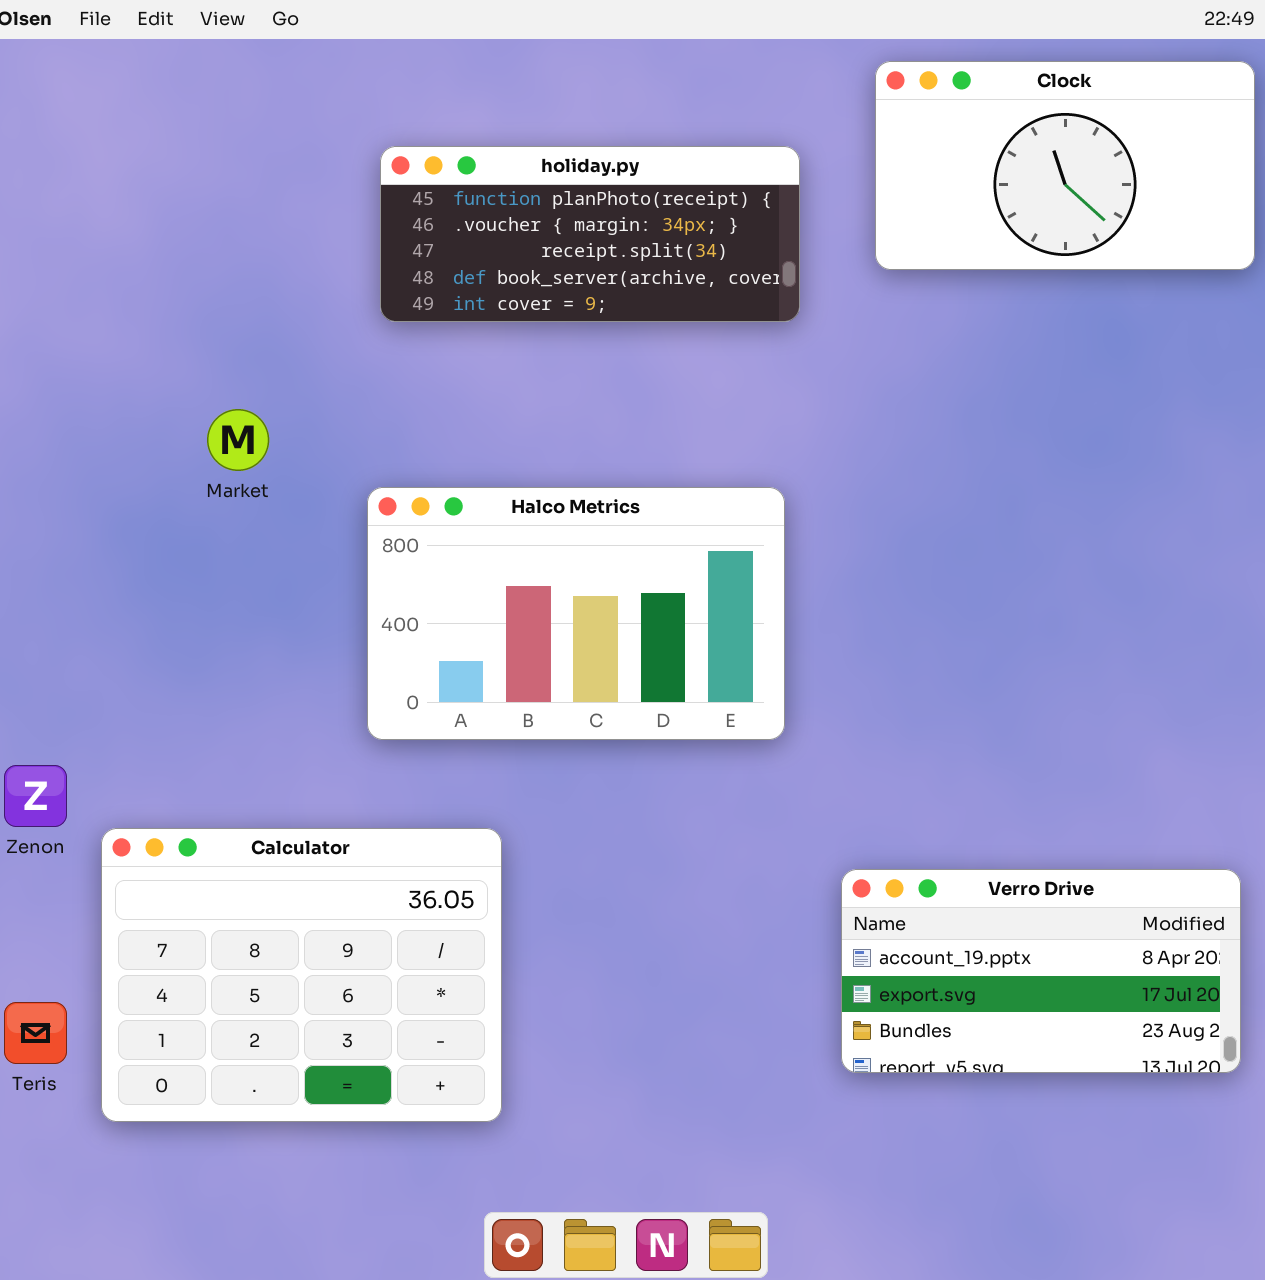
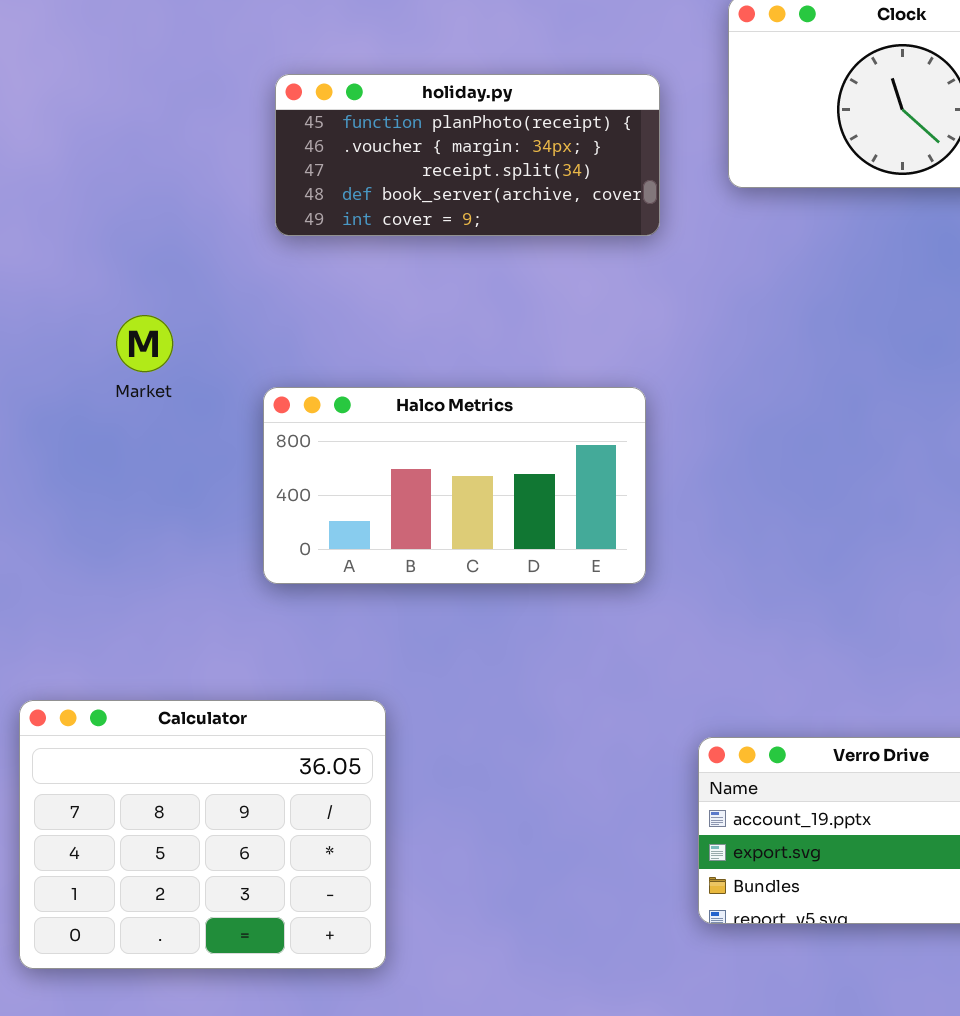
Halco Metrics: [367,487,785,740] -> [263,387,646,584], resized

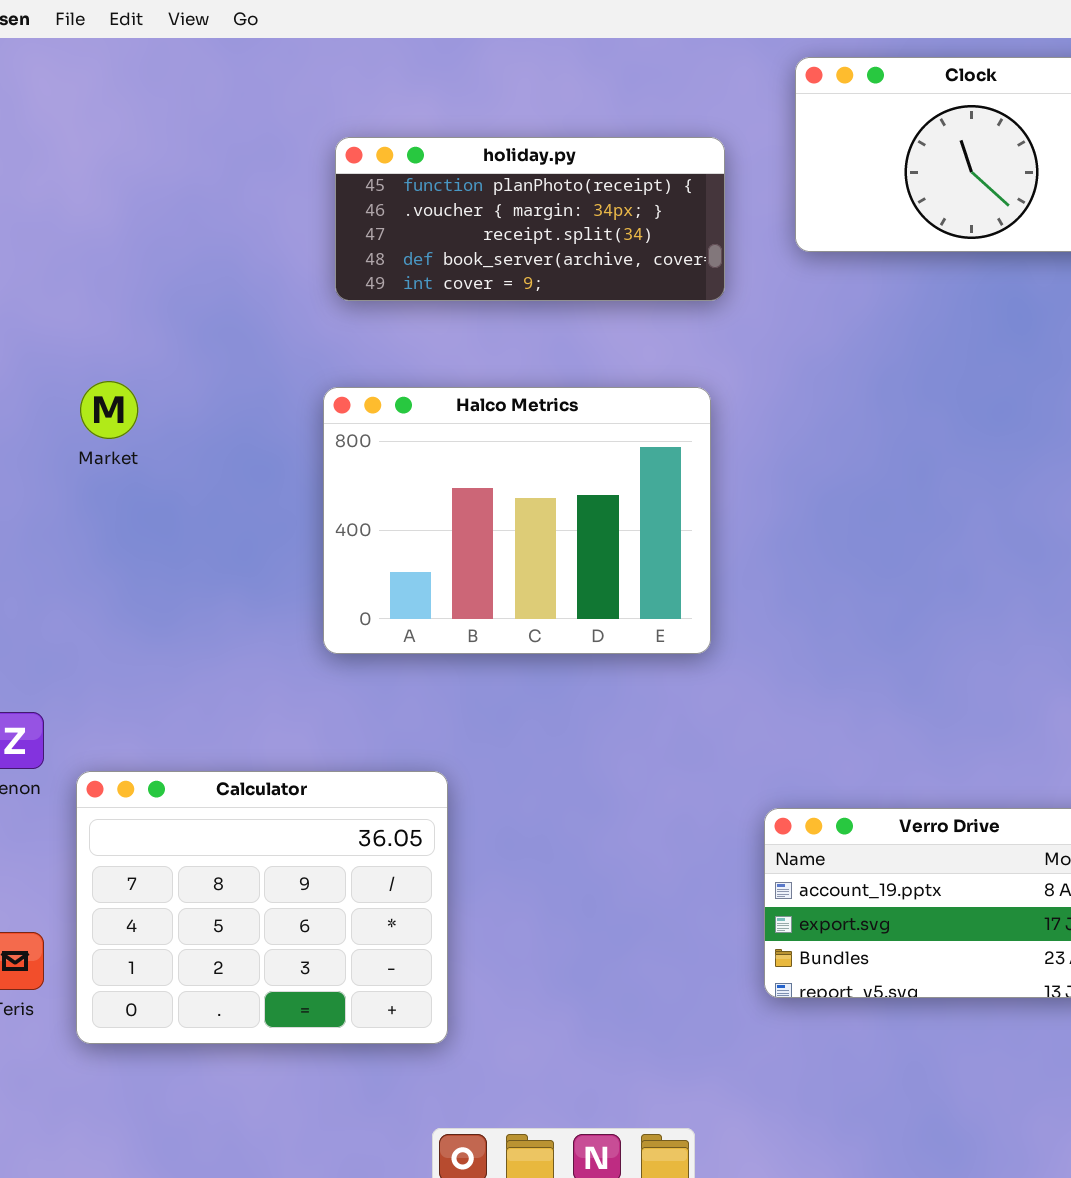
Market: [116,315,173,372] -> [80,381,138,439], moved
Halco Metrics: [263,387,646,584] -> [323,387,711,654], resized

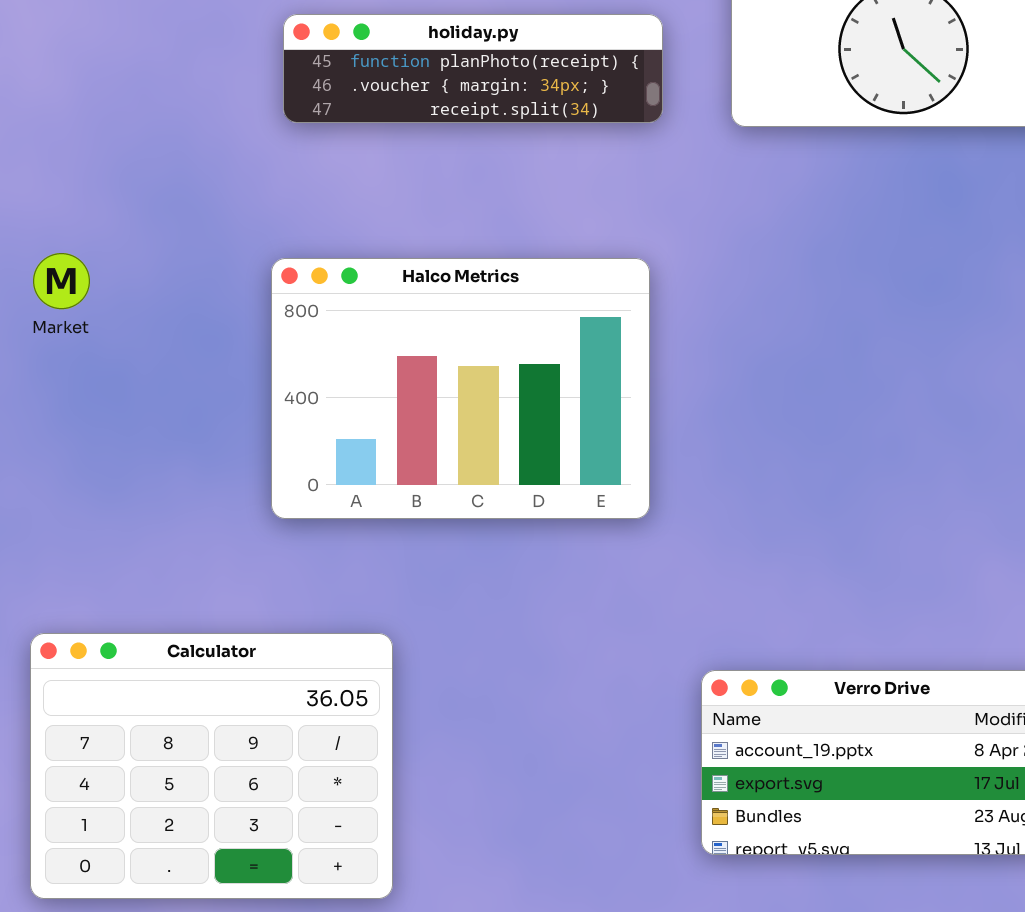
holiday.py: [335,137,725,301] -> [283,14,663,123], resized

